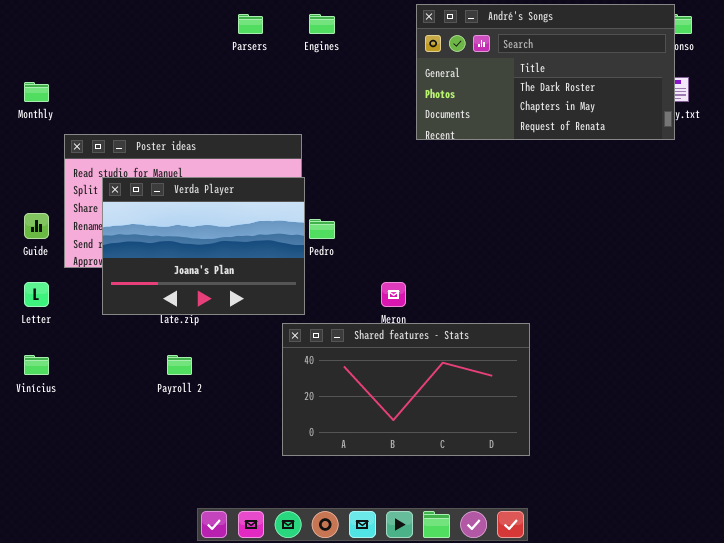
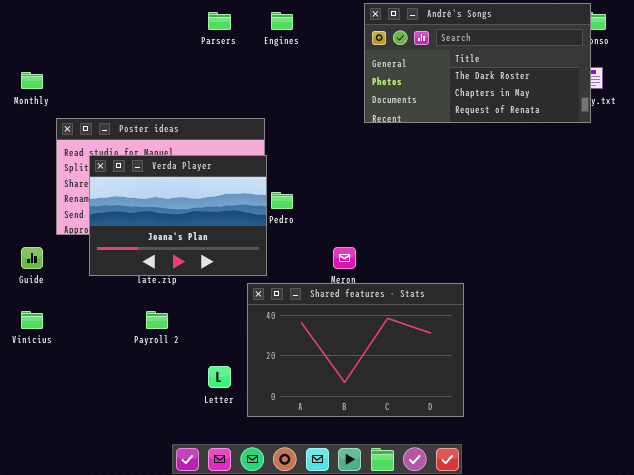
Guide: [24,213,49,239] -> [21,247,43,269], moved
Letter: [24,282,49,307] -> [208,366,231,388], moved
Shared features - Stats: [282,323,530,456] -> [247,283,464,417], resized

